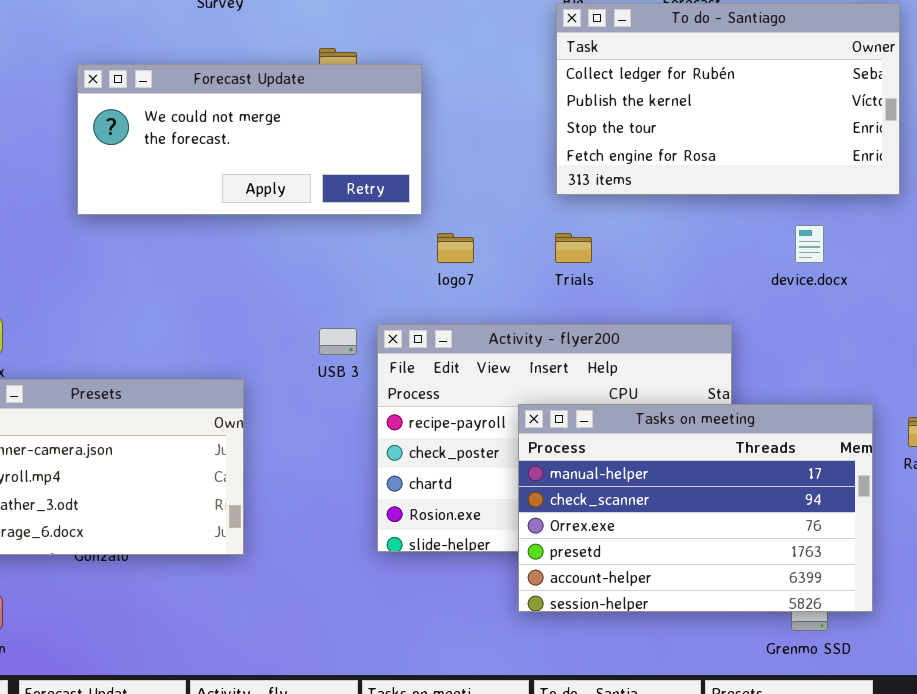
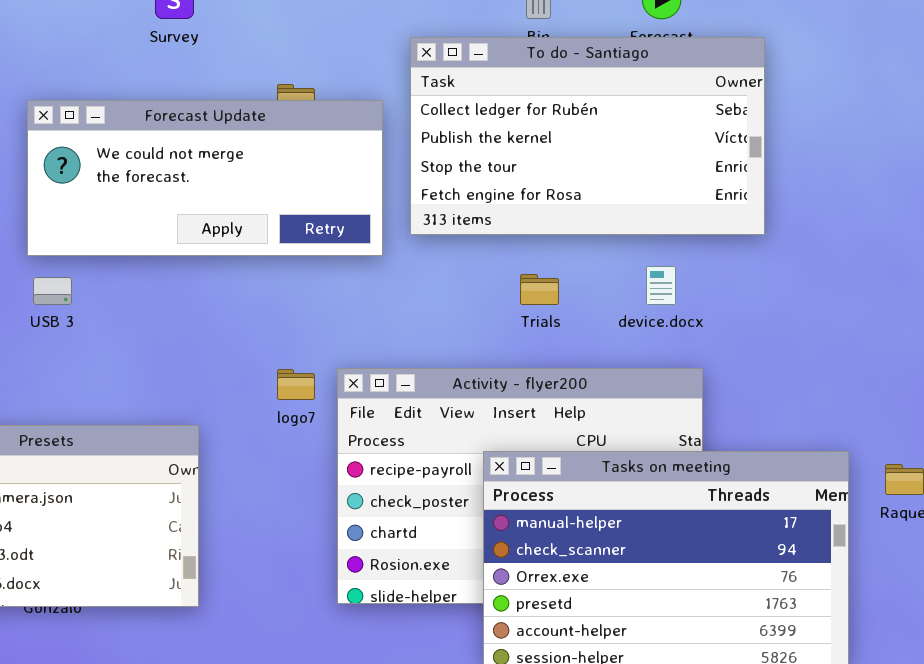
To do - Santiago: [556,3,900,195] -> [410,37,765,235], moved
device.docx: [795,225,824,263] -> [646,266,676,305], moved
logo7: [437,233,474,263] -> [277,369,315,400], moved
USB 3: [319,328,357,355] -> [33,277,72,305], moved

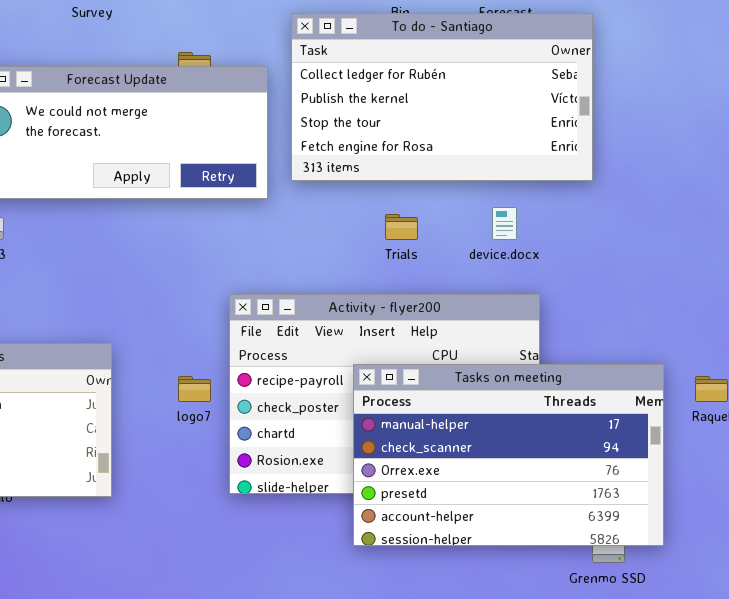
logo7: [277,369,315,400] -> [178,376,211,402], moved

